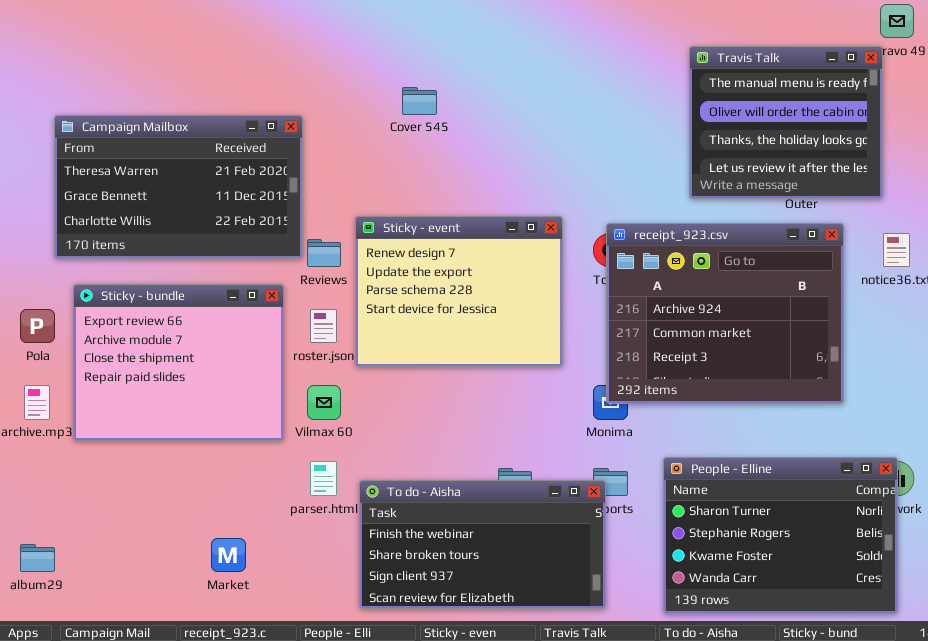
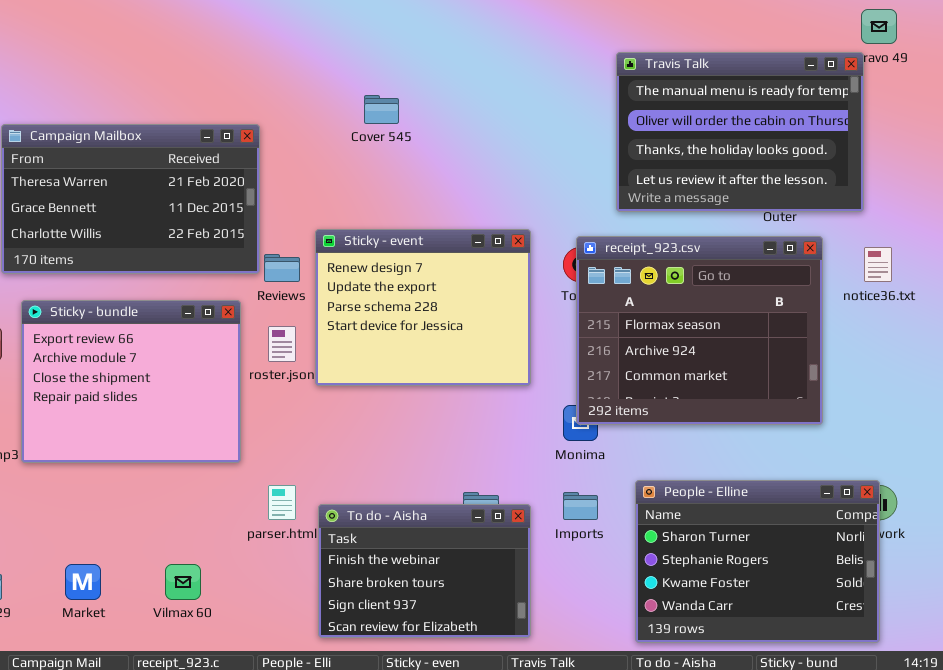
Travis Talk: [689,46,883,199] -> [616,52,864,212], resized
receipt_923.csv: [606,223,844,404] -> [576,236,823,425], scrolled up 1 row
Vilmax 60: [307,385,341,420] -> [165,564,201,600], moved
To do - Aisha: [359,480,606,609] -> [318,504,531,638], resized
Market: [211,538,246,572] -> [65,564,101,600], moved

